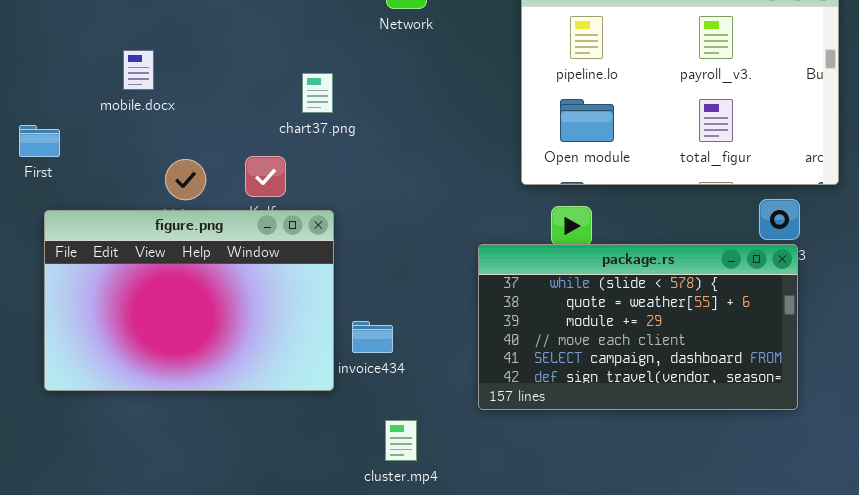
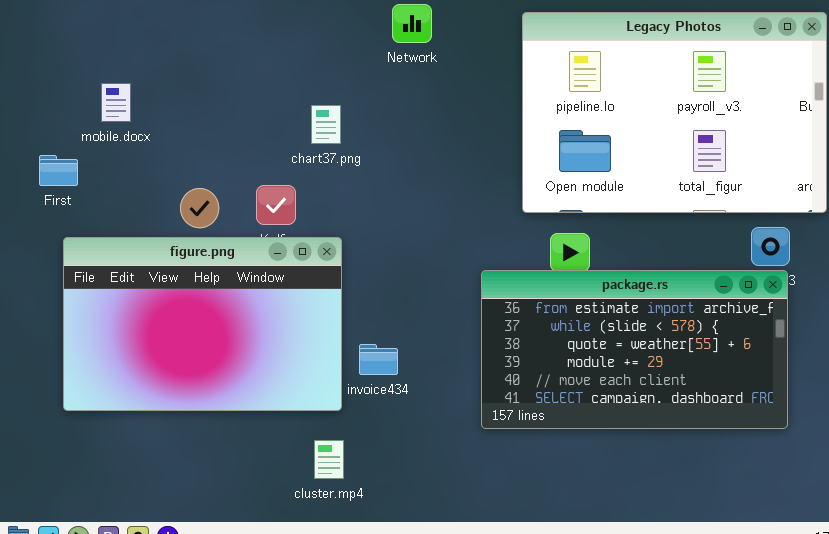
mobile.docx: [123,50,154,90] -> [101,83,131,122], moved
package.rs: [478,244,798,410] -> [481,270,788,429], scrolled up 1 row
cluster.mp4: [385,420,417,461] -> [314,440,344,479], moved

